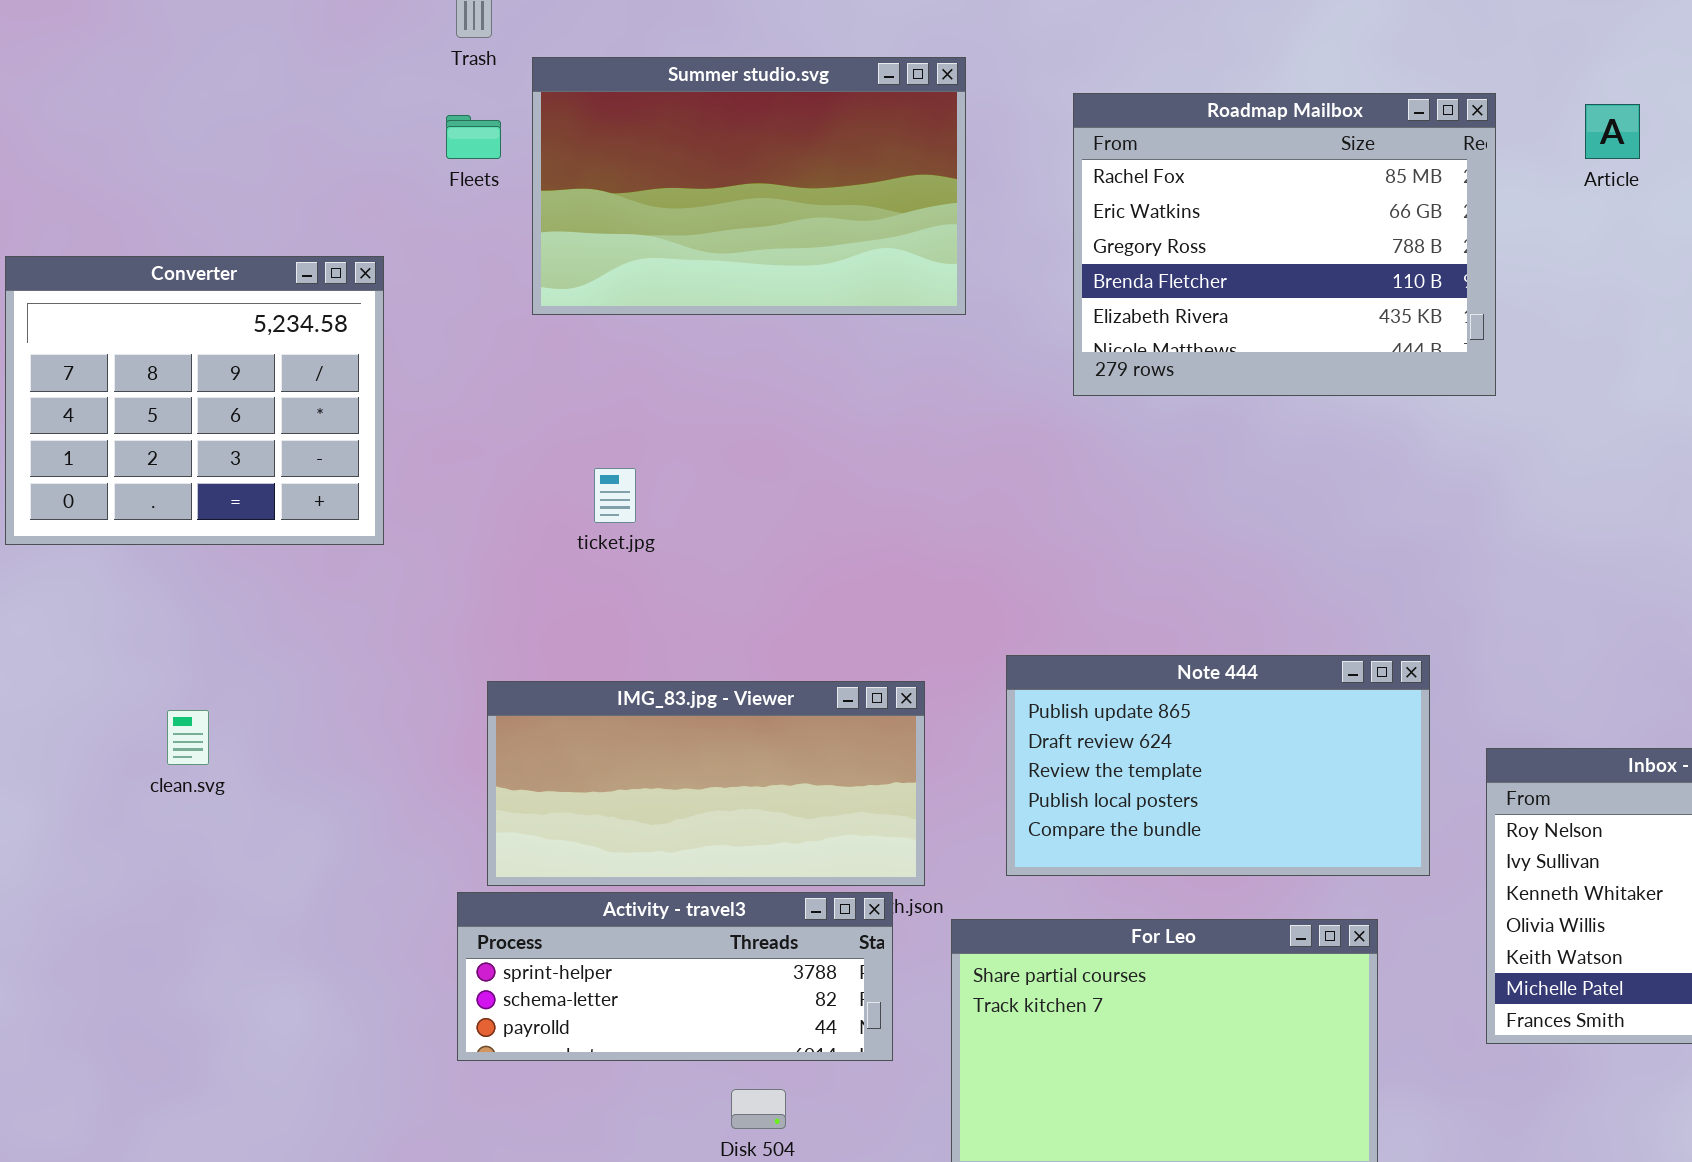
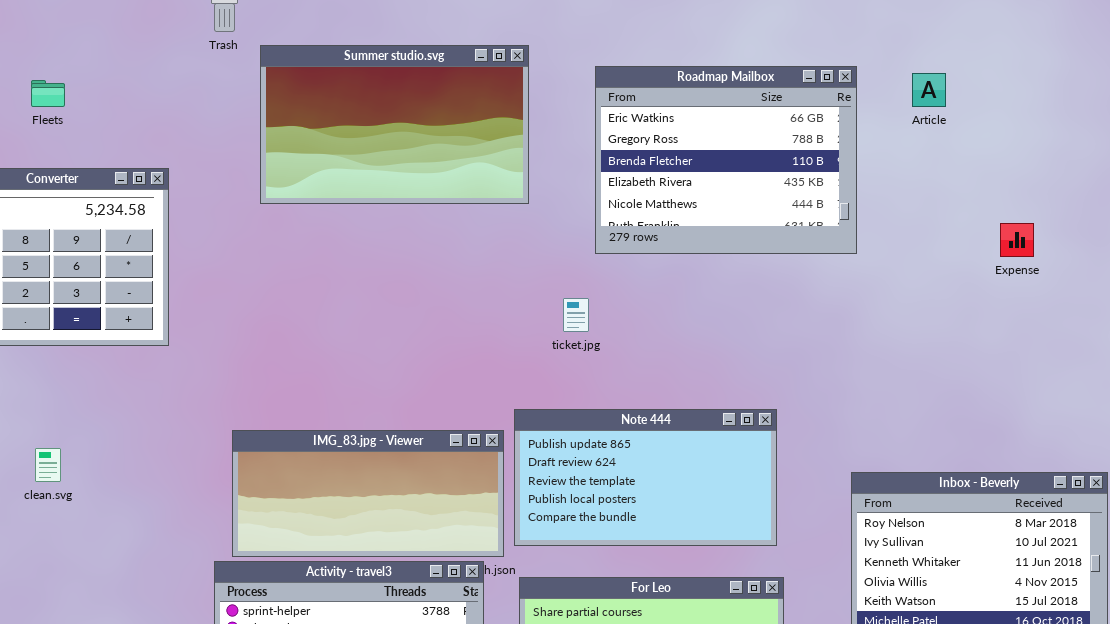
Roadmap Mailbox: [1073,93,1496,396] -> [595,66,857,254], scrolled down 1 row
Fleets: [446,115,501,159] -> [31,80,65,107], moved
ticket.jpg: [594,468,636,523] -> [563,298,589,332], moved
Note 444: [1006,655,1430,876] -> [514,409,777,546], moved

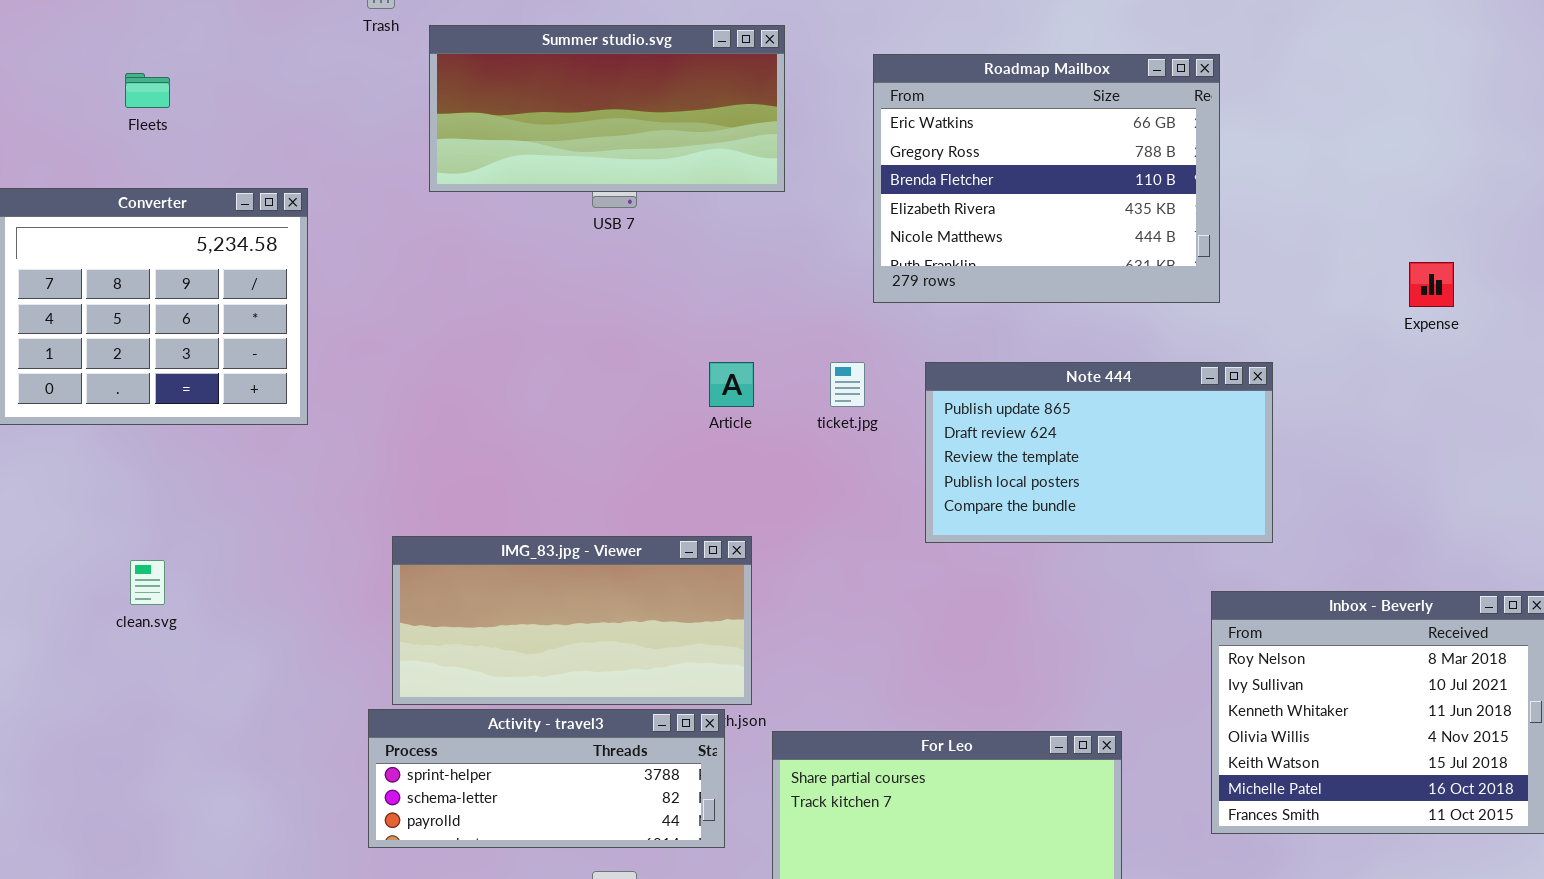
Summer studio.svg: [260,45,529,204] -> [429,25,785,192], resized
Article: [912,73,946,107] -> [709,362,754,407], moved
Note 444: [514,409,777,546] -> [925,362,1273,543], moved

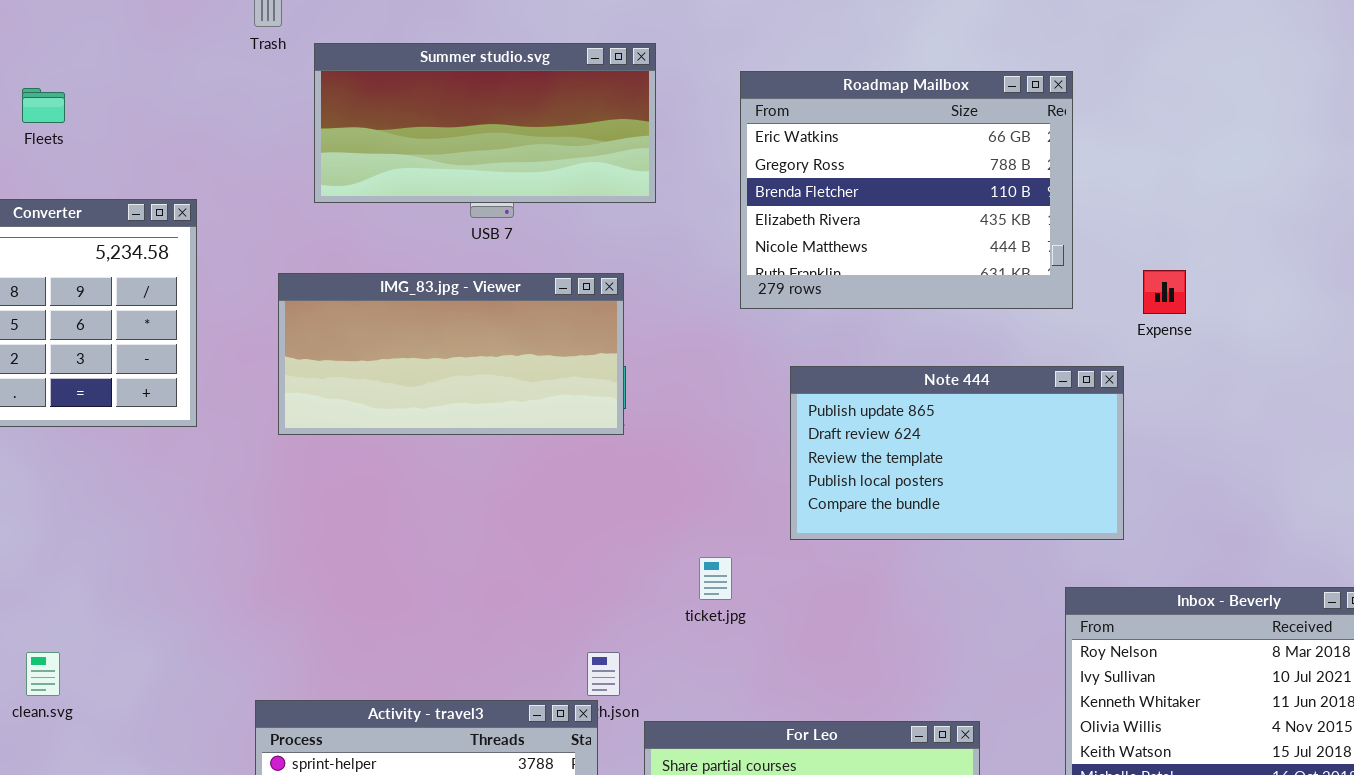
Expense: [1409,262,1454,307] -> [1143,270,1186,314], moved
ticket.jpg: [830,362,865,407] -> [699,557,732,600], moved
IMG_83.jpg - Viewer: [392,536,752,705] -> [278,273,624,435], moved
clean.svg: [130,560,165,605] -> [26,652,60,696], moved

